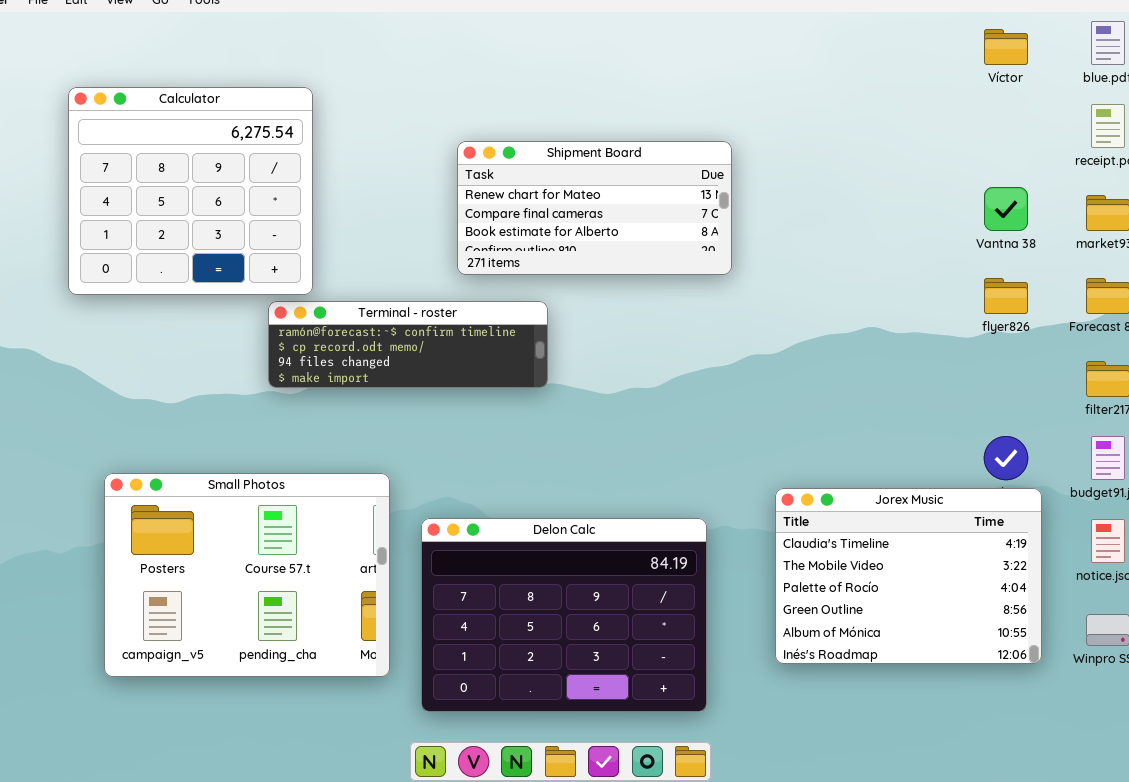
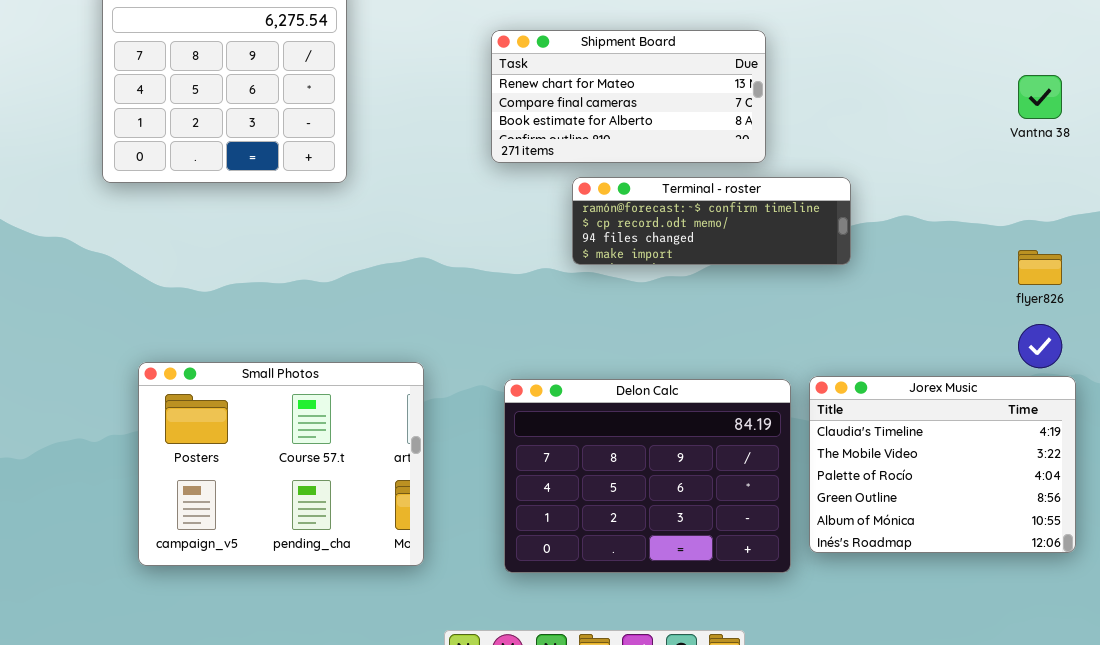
flyer826: [984,278,1028,314] -> [1018,250,1062,285], moved
Terminal - roster: [268,301,548,388] -> [572,177,851,265], moved
Delon Calc: [421,518,707,712] -> [504,379,791,573], moved

